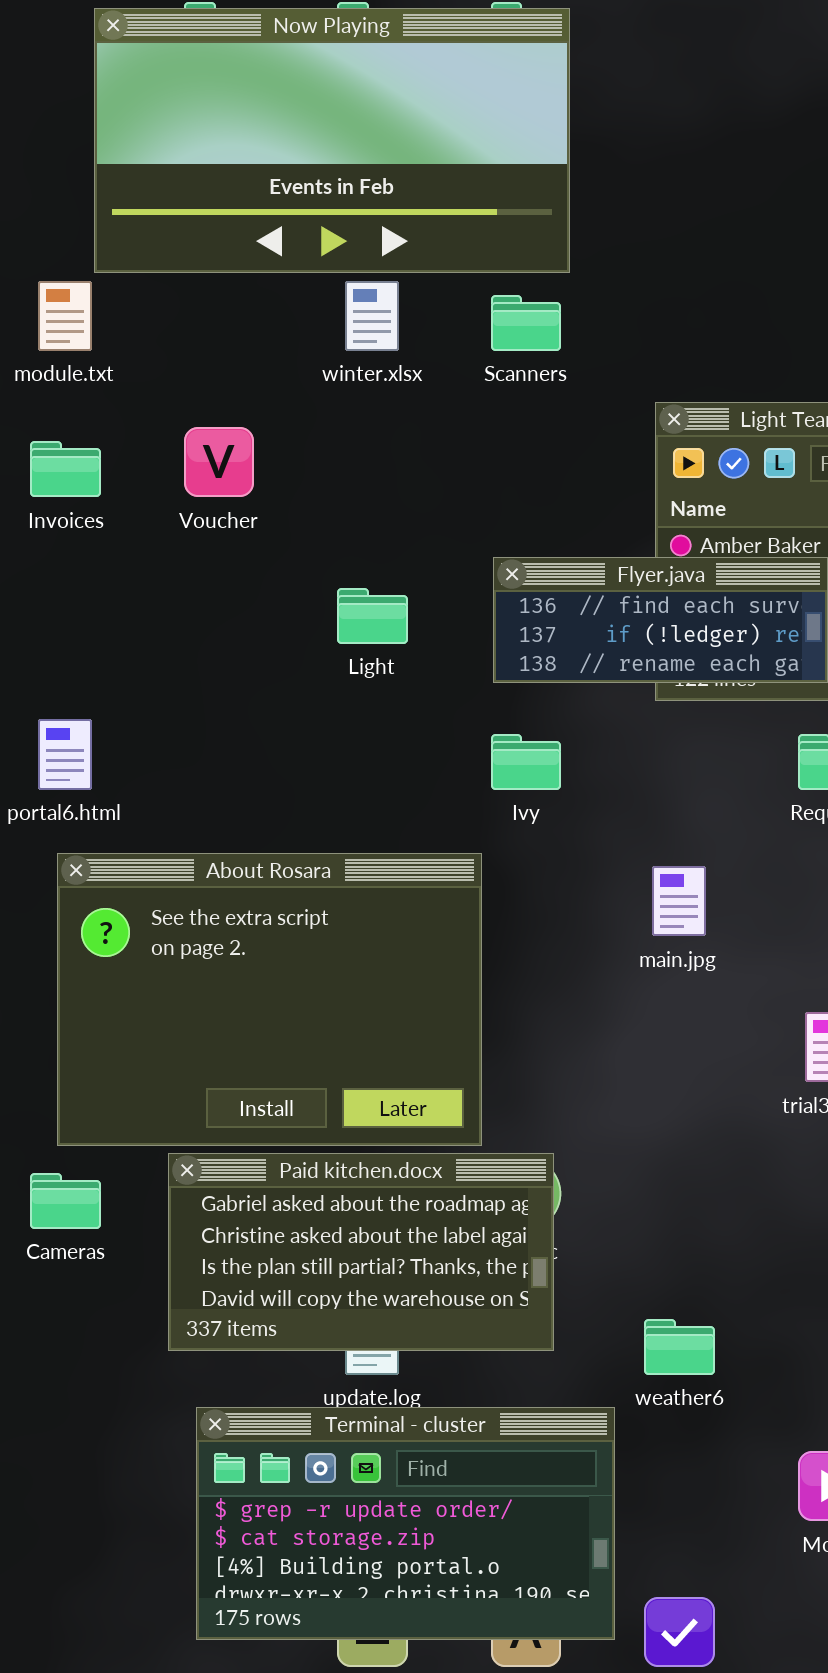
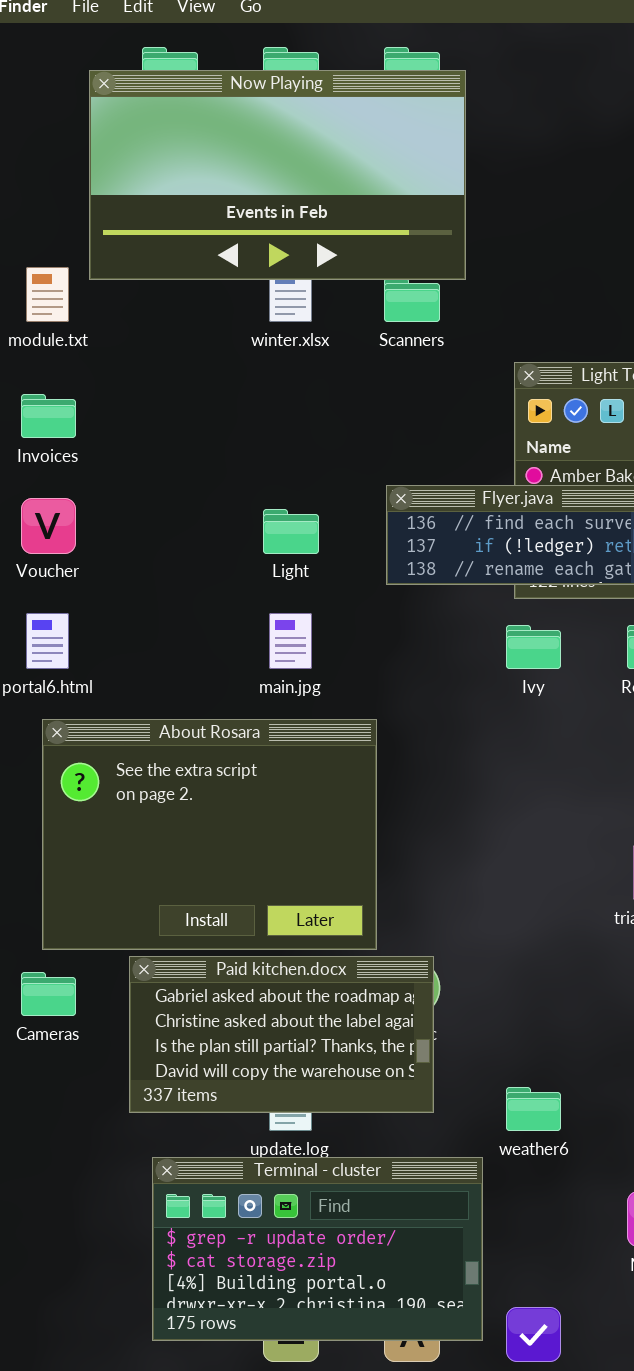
Now Playing: [94,8,570,273] -> [89,70,466,280], moved
Voucher: [184,427,254,497] -> [21,498,76,554], moved
Ivy: [491,734,561,790] -> [506,625,561,669], moved
main.jpg: [652,866,706,936] -> [269,613,312,669], moved

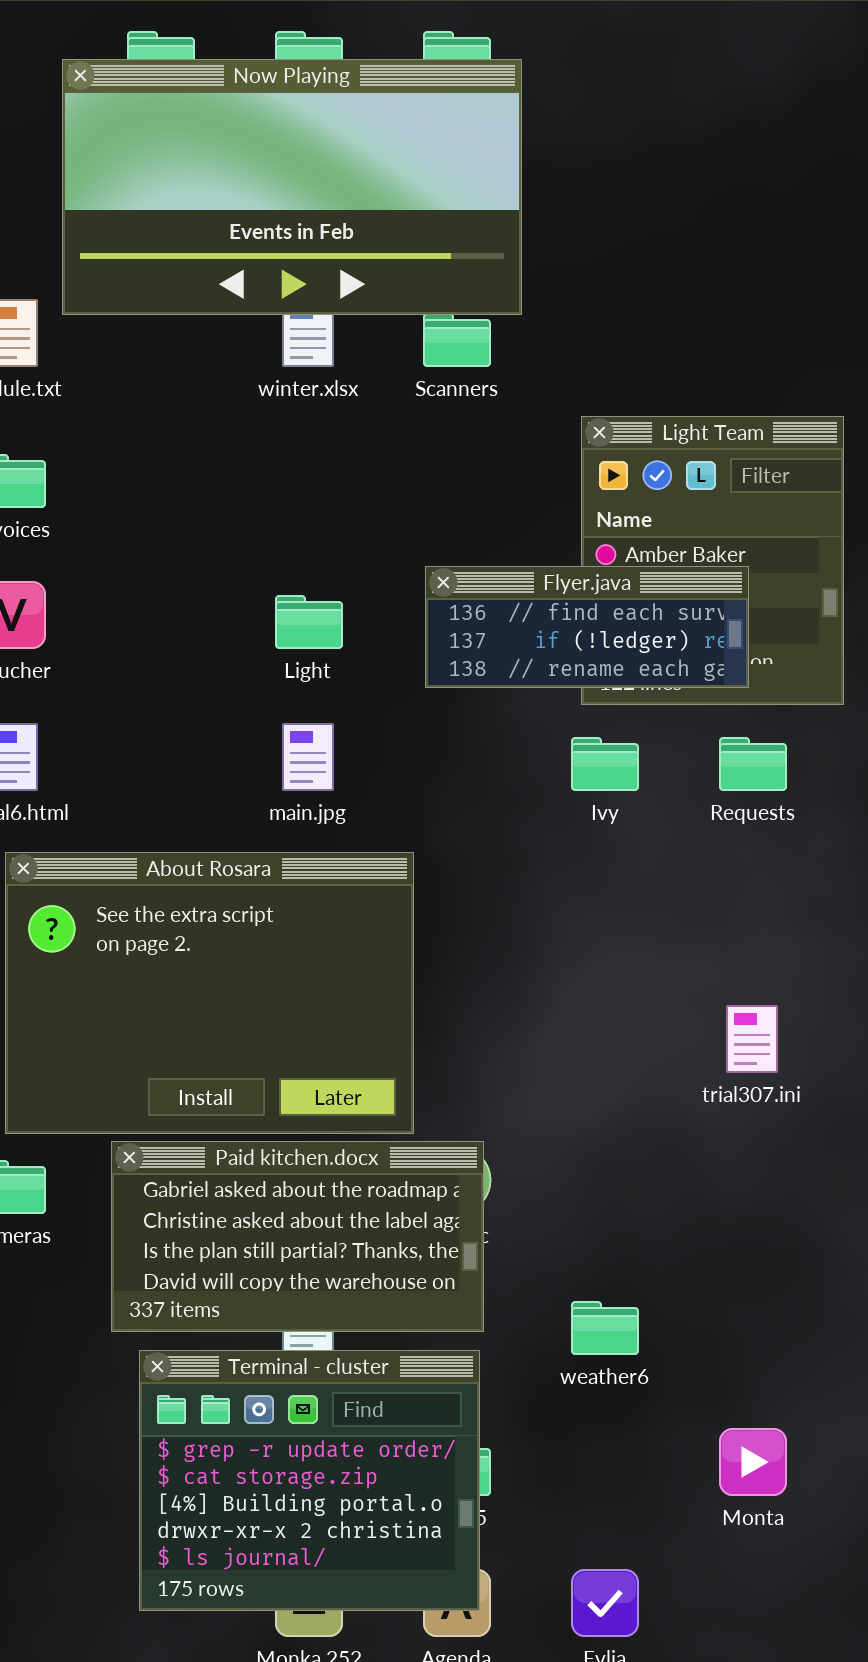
Terminal - cluster: [152,1157,483,1341] -> [139,1350,480,1611], resized

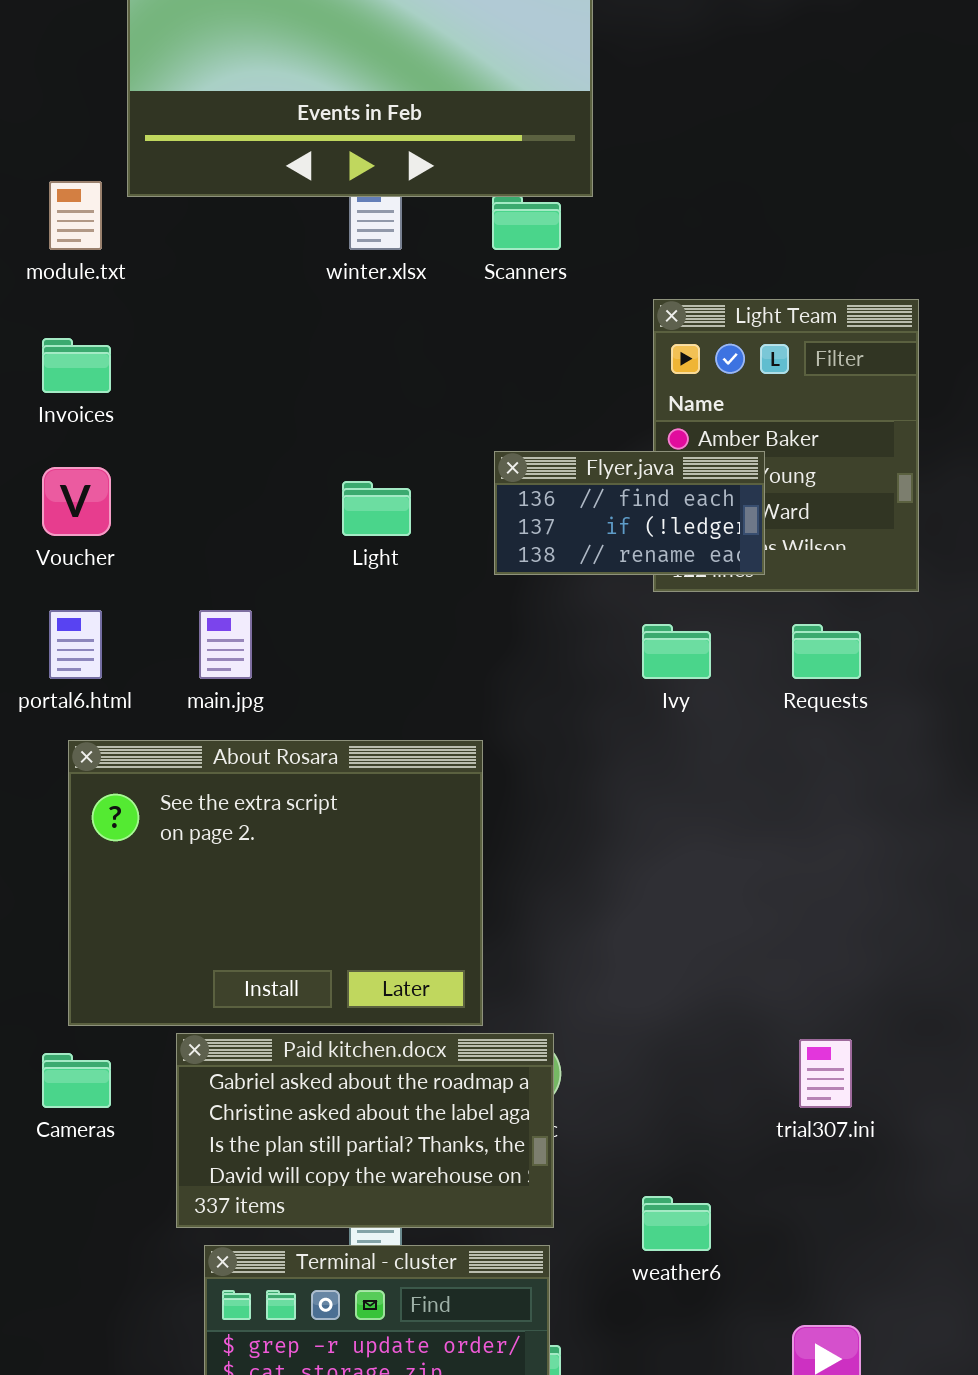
Flyer.java: [425,566,749,688] -> [494,451,765,575], resized
main.jpg: [282,723,334,791] -> [199,610,252,679], moved
trial307.ini: [726,1005,778,1073] -> [799,1039,852,1108], moved

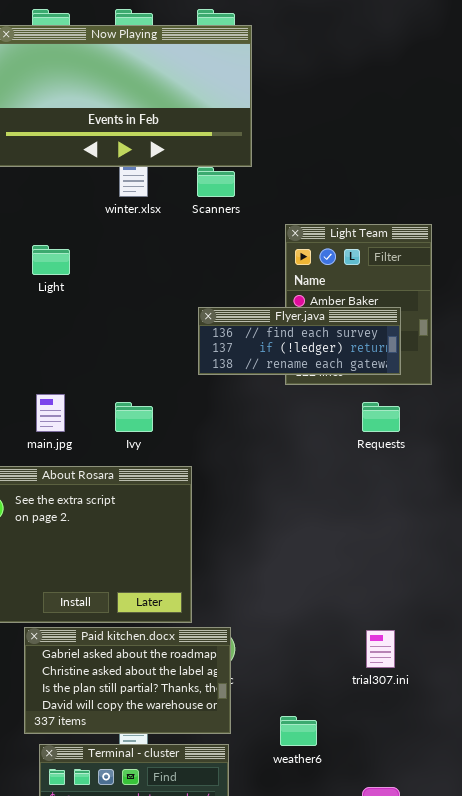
Flyer.java: [494,451,765,575] -> [198,307,401,375], resized
Light: [342,481,411,536] -> [32,245,70,275], moved
Ivy: [642,624,711,679] -> [115,402,153,432], moved

